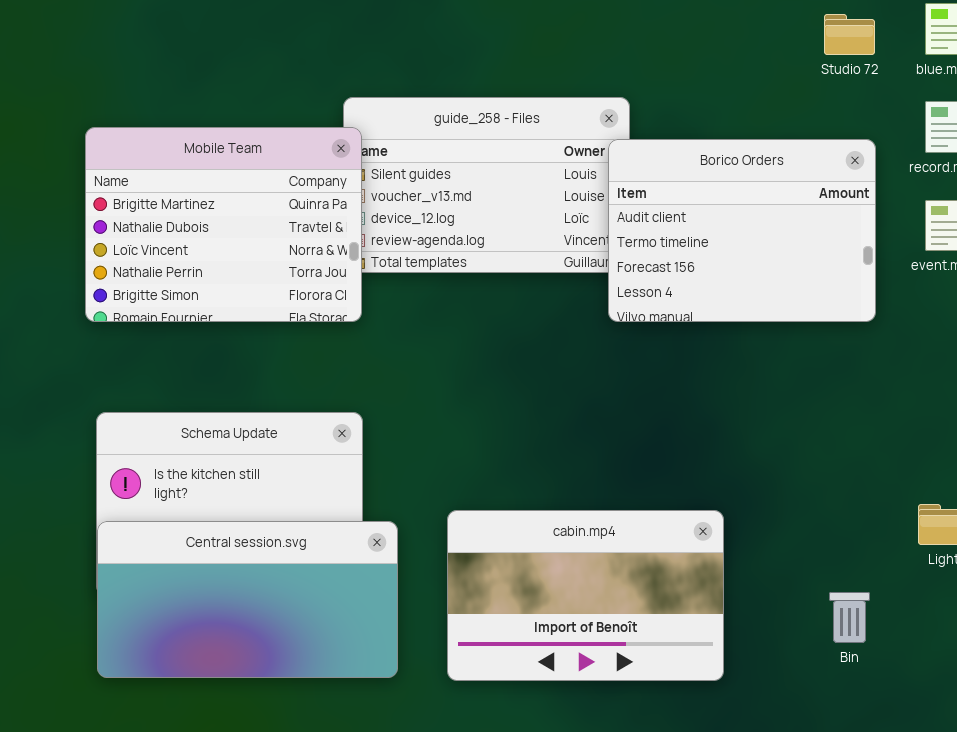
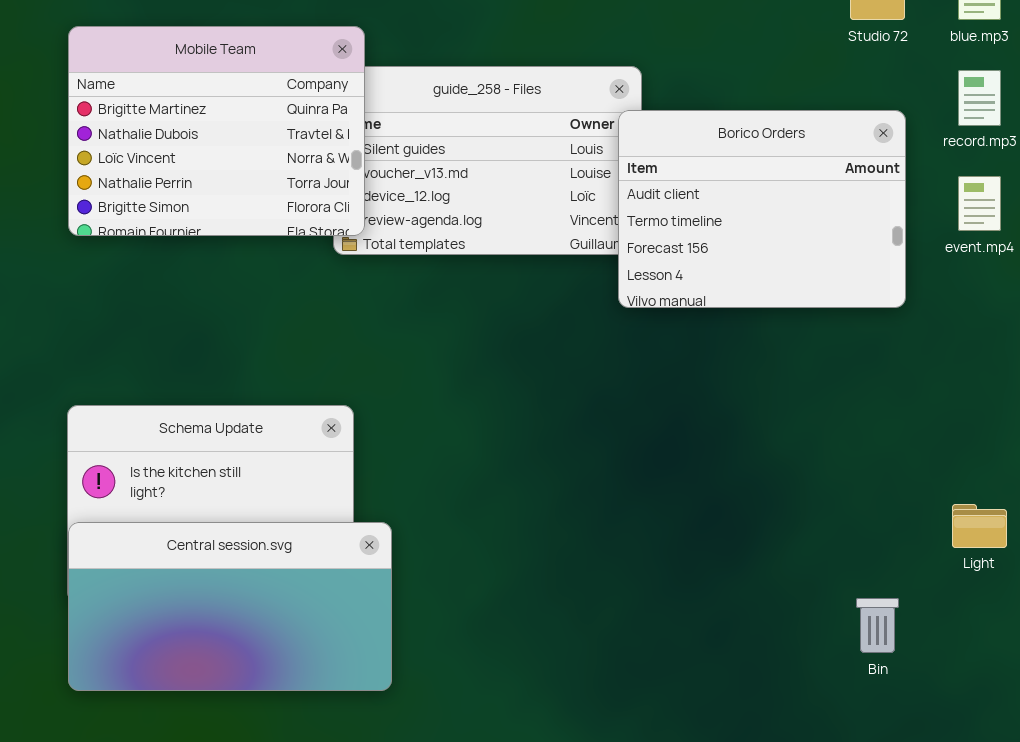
Mobile Team: [85,127,362,322] -> [68,26,365,236], moved
cabin.mp4: [447,510,724,681] -> none, closed

